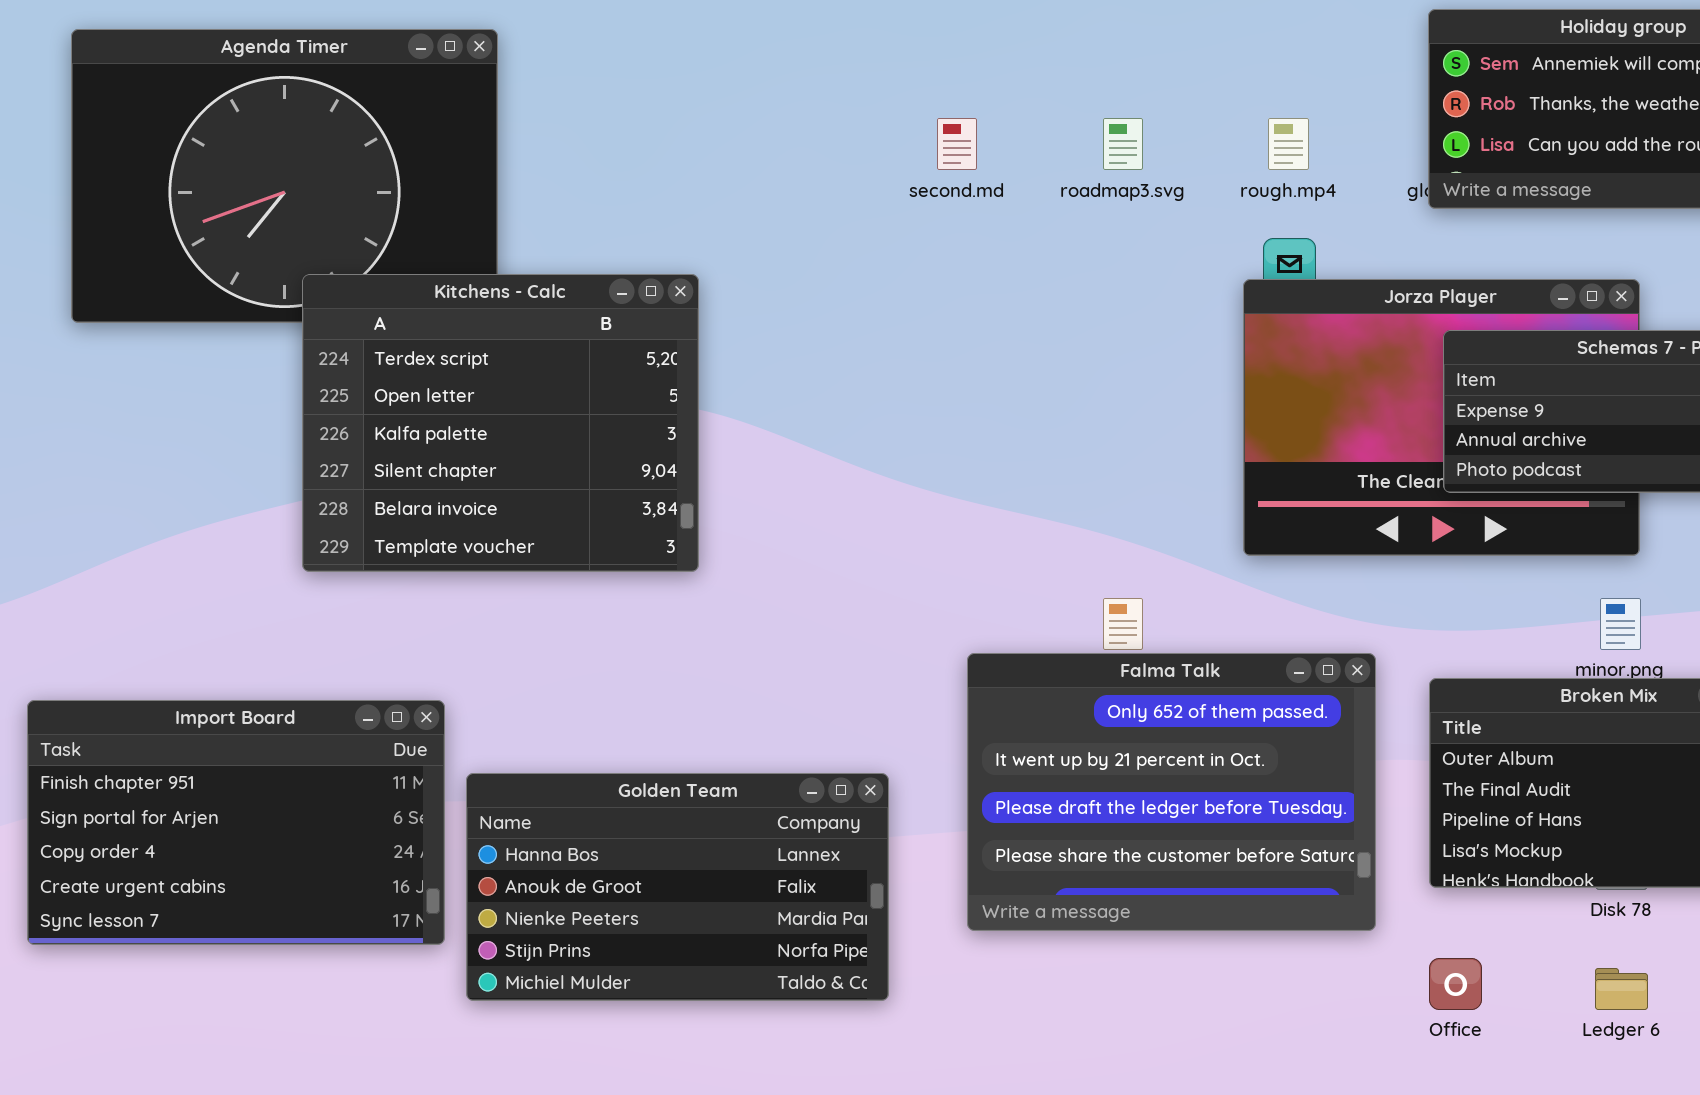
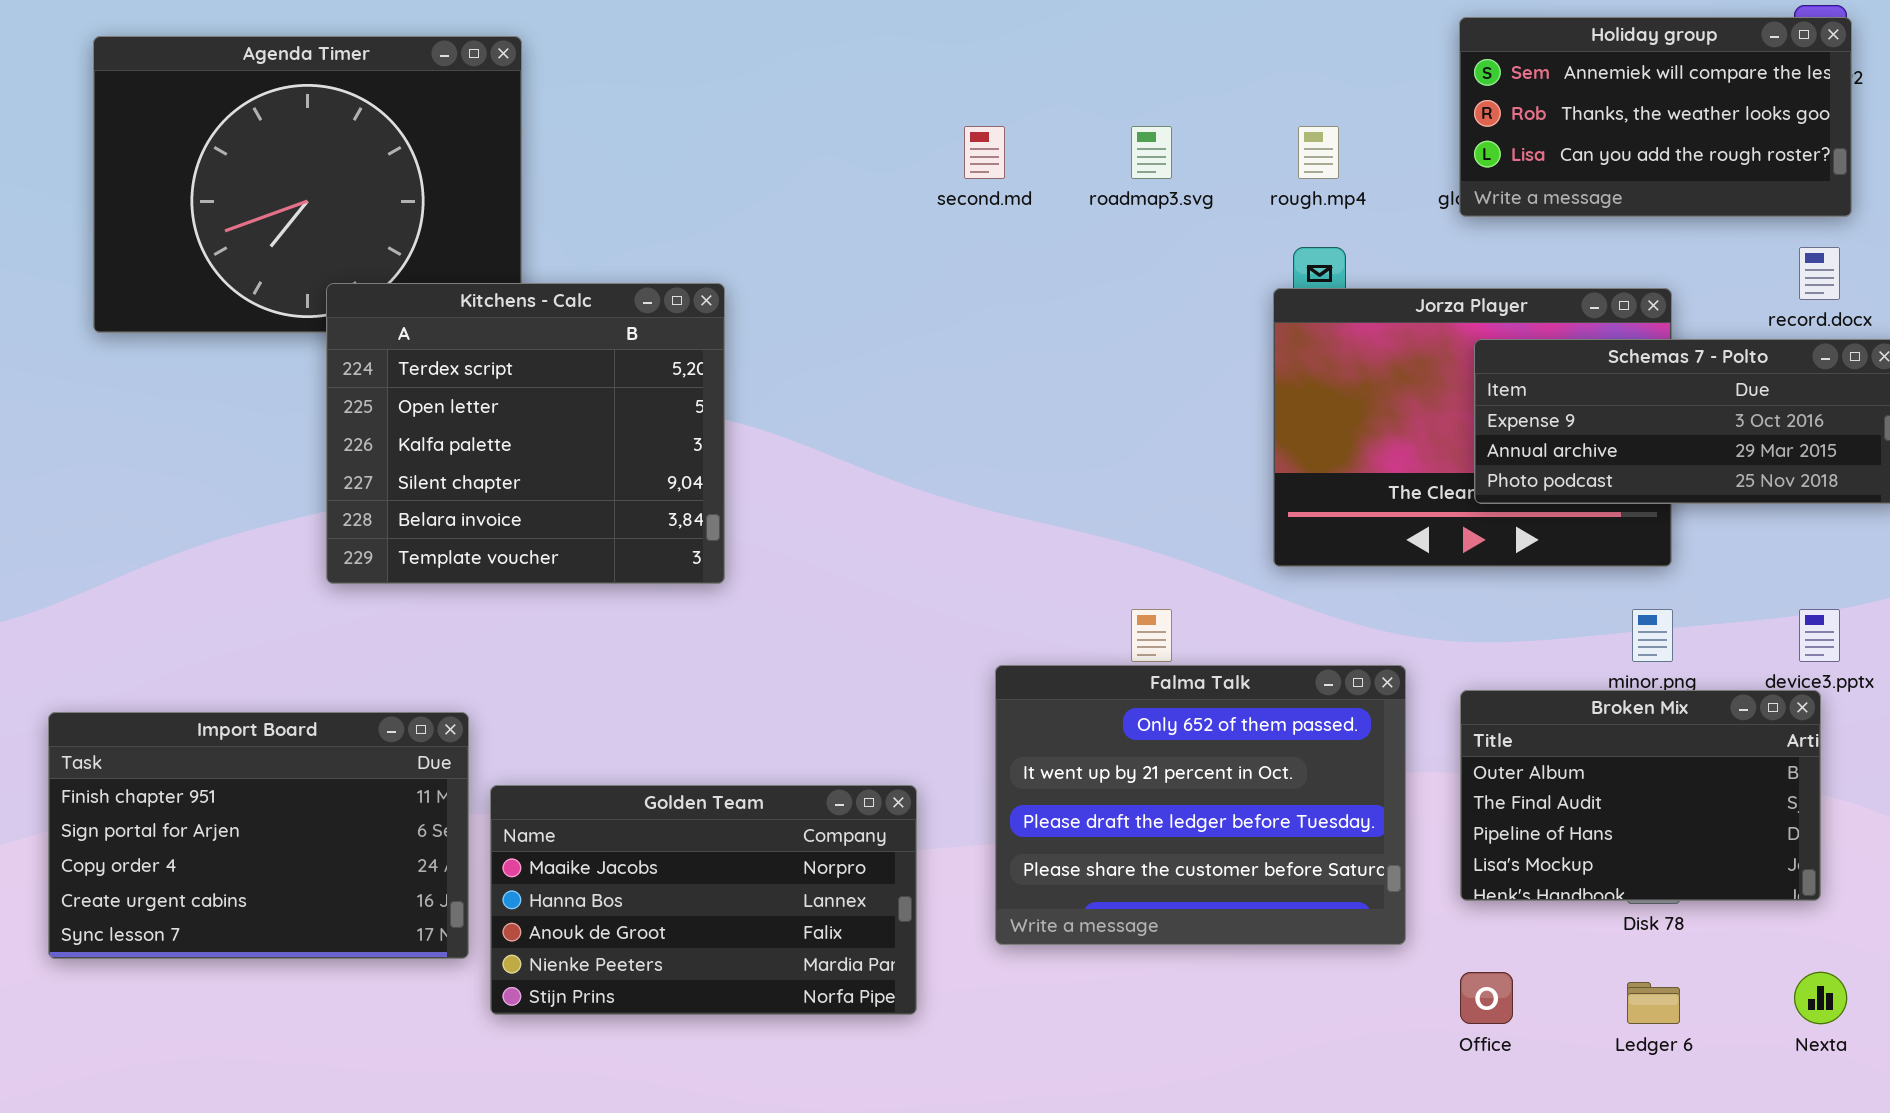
Golden Team: [466,773,889,1001] -> [490,785,917,1015], scrolled up 1 row

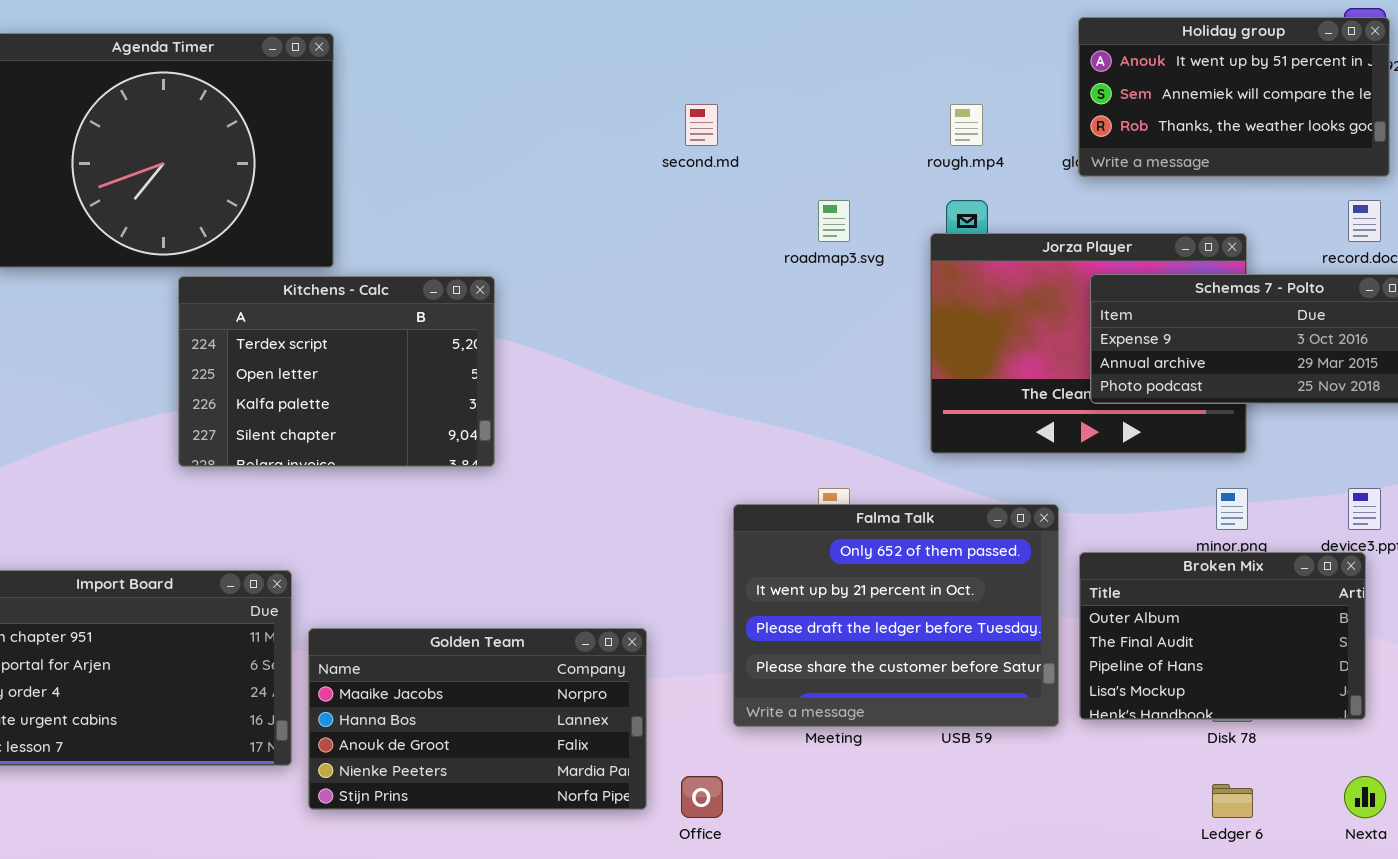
Holiday group: [1459,17,1852,217] -> [1078,17,1390,177], scrolled up 1 row
roadmap3.svg: [1131,126,1172,179] -> [818,200,850,242], moved
Kitchens - Calc: [326,283,725,584] -> [178,276,495,467], resized
Falma Talk: [995,665,1406,945] -> [733,504,1059,727], moved
Office: [1460,972,1513,1024] -> [681,776,723,818], moved

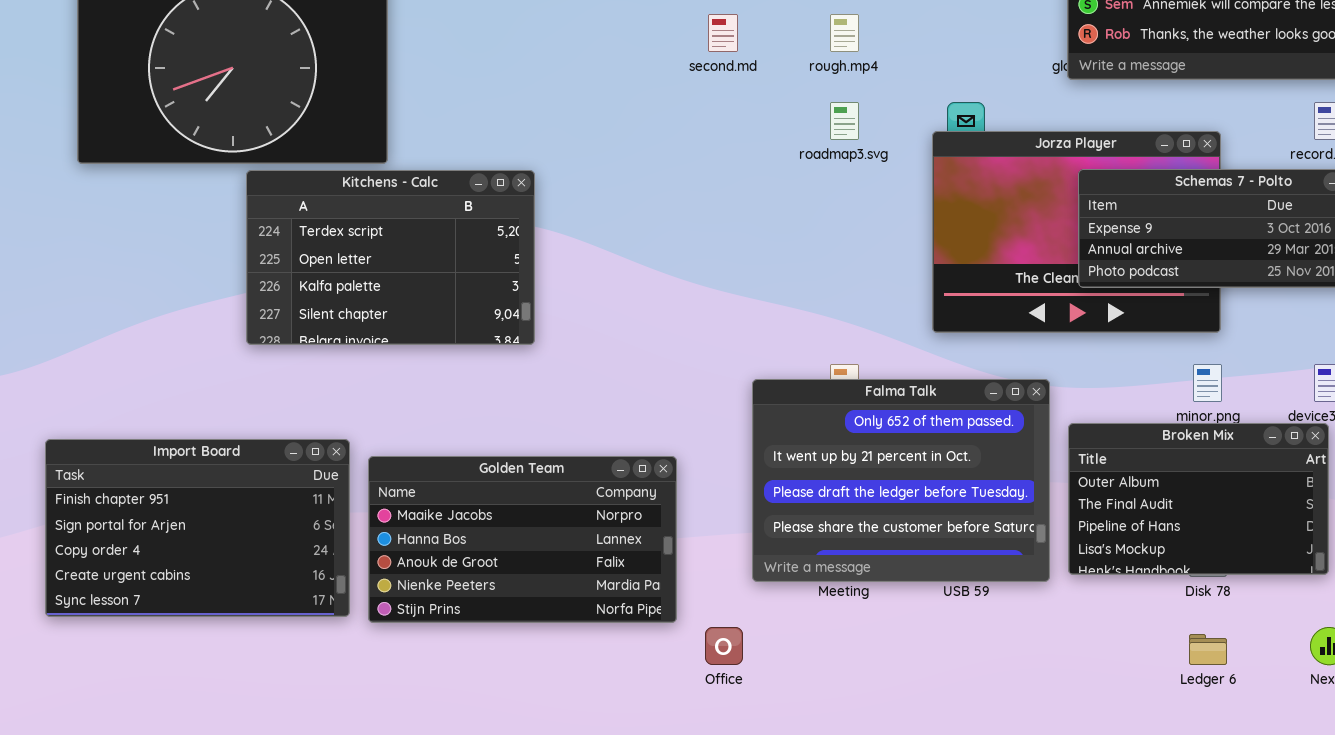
rough.mp4: [950,104,983,146] -> [830,14,859,52], moved
Golden Team: [308,628,647,810] -> [368,456,677,623], moved

